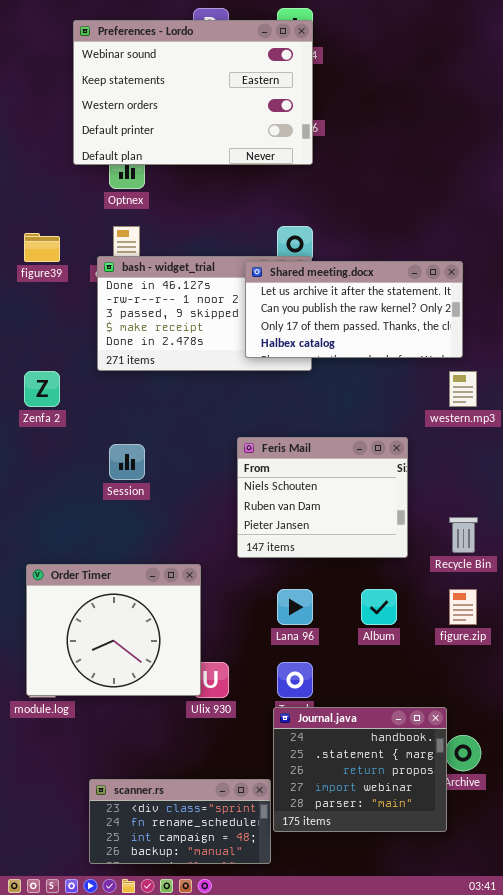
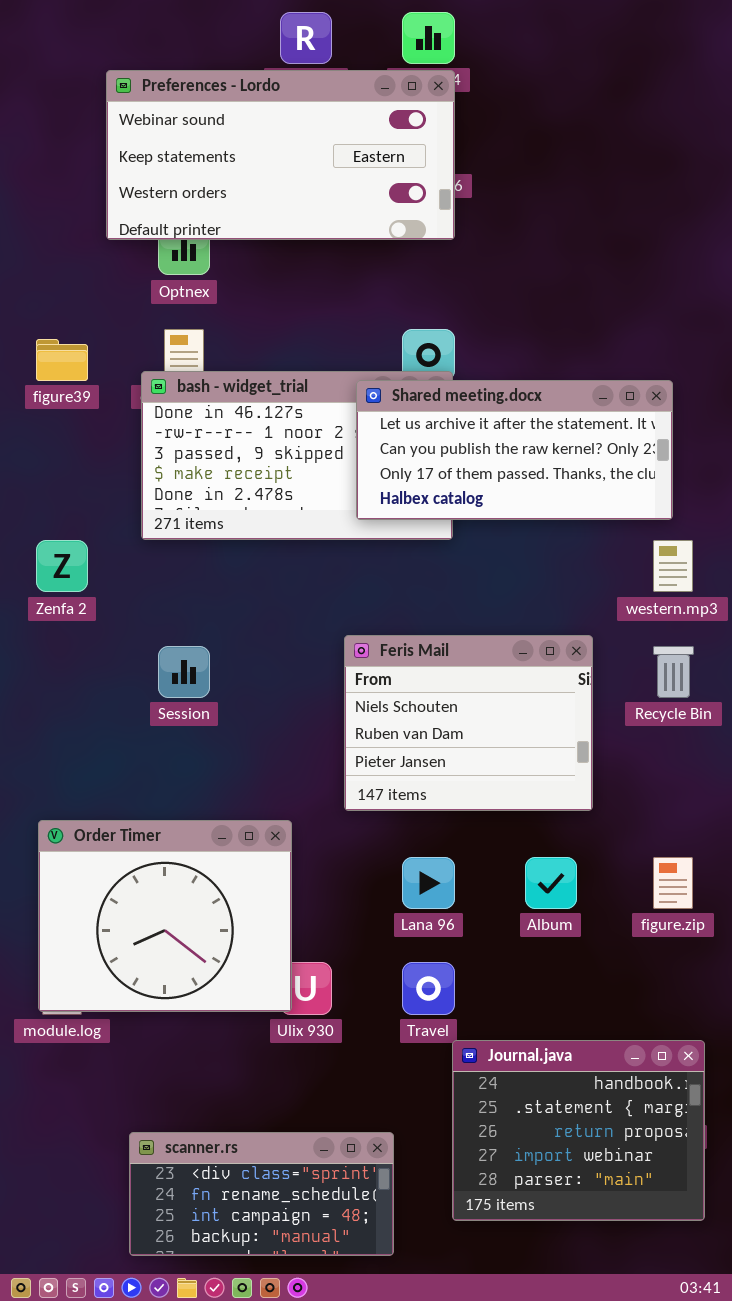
Preferences - Lordo: [73,20,313,165] -> [106,70,455,240], resized
Recycle Bin: [449,517,478,553] -> [653,646,694,698], moved
Journal.java: [273,707,447,832] -> [452,1040,705,1221], moved

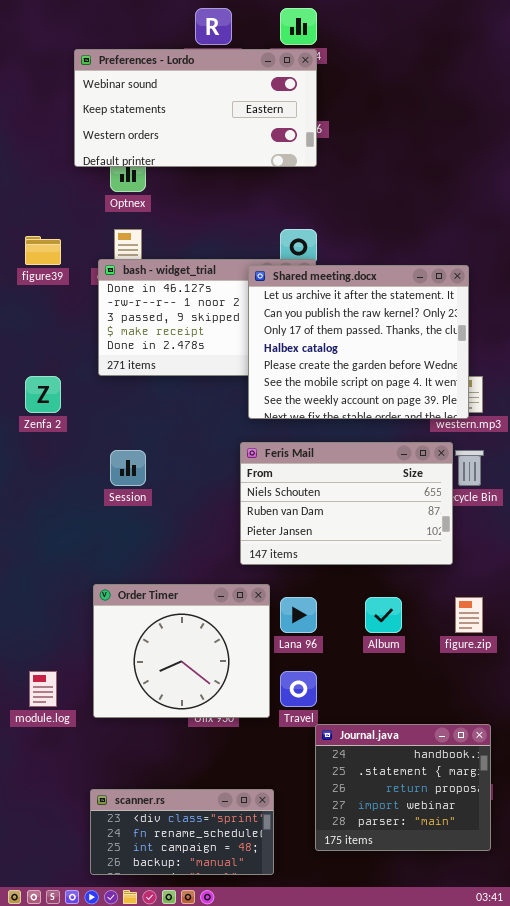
Shared meeting.docx: [356,380,673,520] -> [248,265,469,419], resized
Feris Mail: [344,635,593,811] -> [240,442,453,565], resized
Order Timer: [38,820,292,1012] -> [93,584,270,718], moved

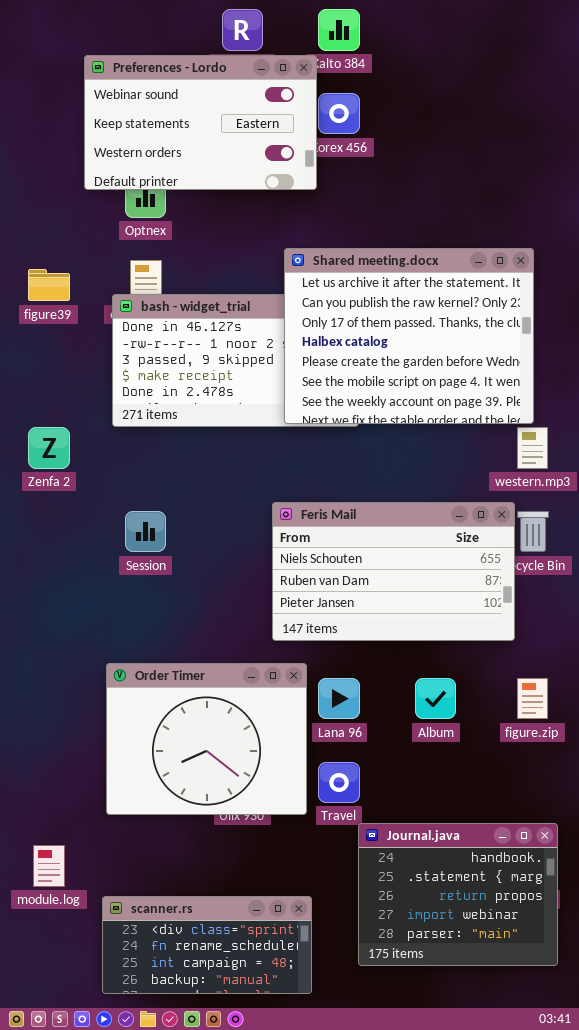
Preferences - Lordo: [74,49,317,167] -> [84,55,317,190], resized
Shared meeting.docx: [248,265,469,419] -> [284,248,534,424], moved
module.log: [29,671,57,707] -> [33,845,65,887], moved

